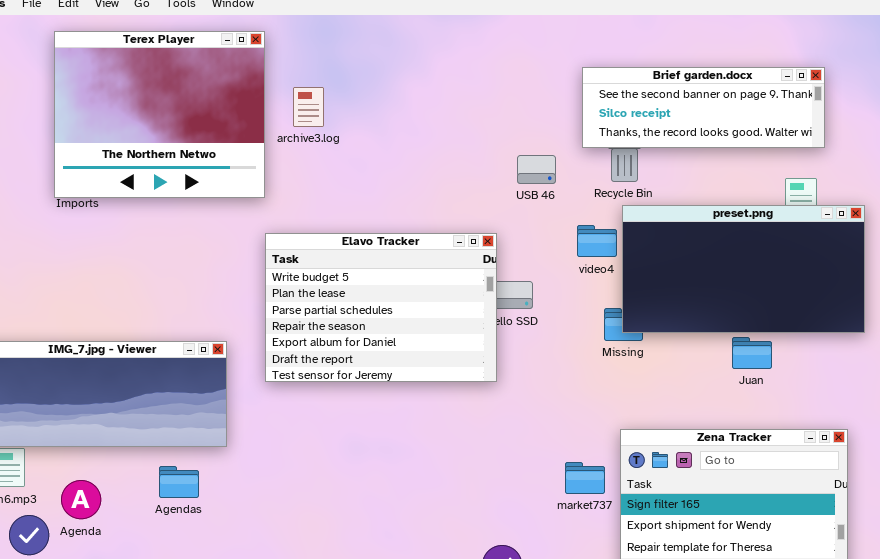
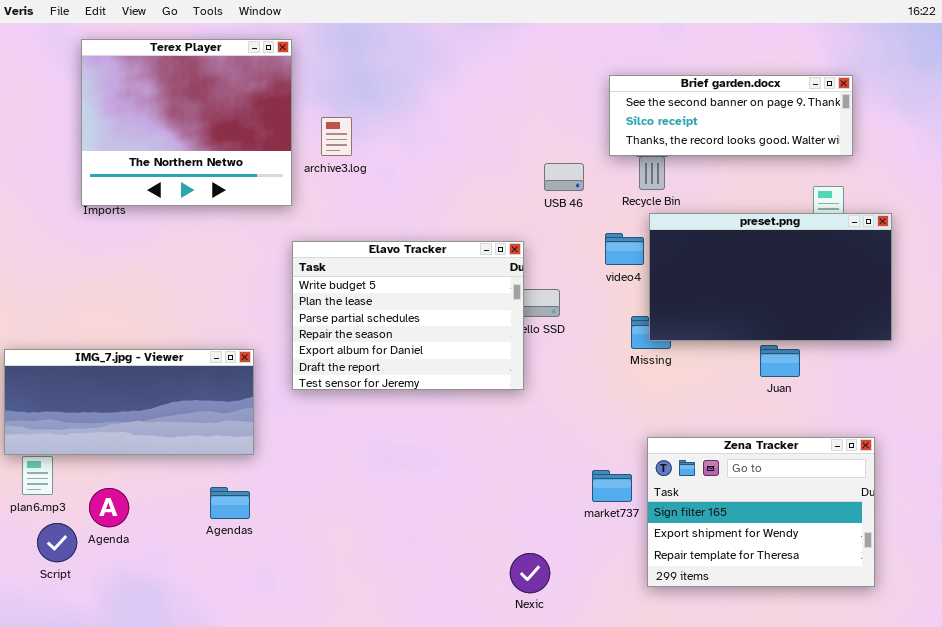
archive3.log: [293,87,324,127] -> [321,117,352,156], moved
Agendas: [159,466,199,498] -> [210,487,250,519], moved

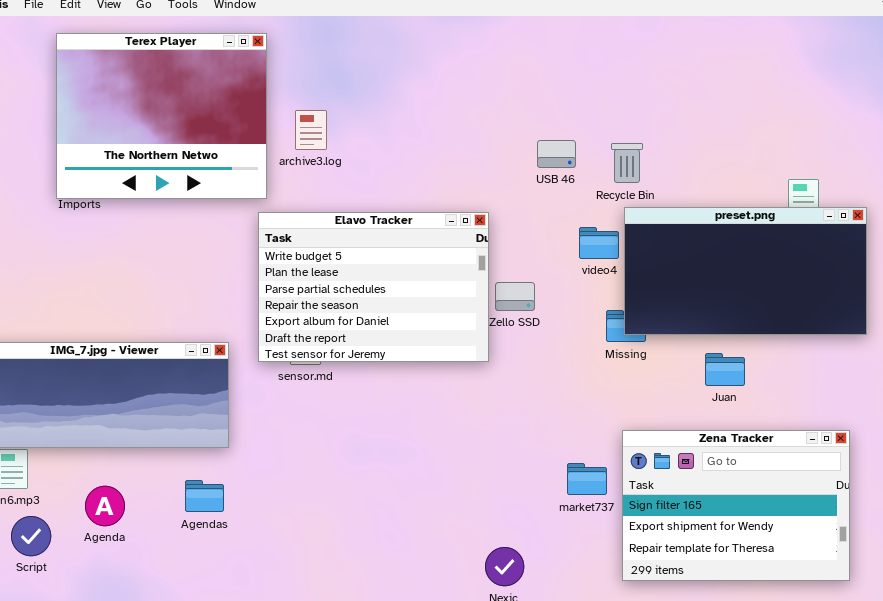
Brief garden.docx: [609,75,853,156] -> none, closed
USB 46: [544,163,584,191] -> [537,140,576,168], moved
Elavo Tracker: [292,241,524,390] -> [258,212,489,362], moved
Juan: [760,345,800,377] -> [705,353,745,386], moved
Agenda: [89,488,129,527] -> [85,486,125,526], moved

